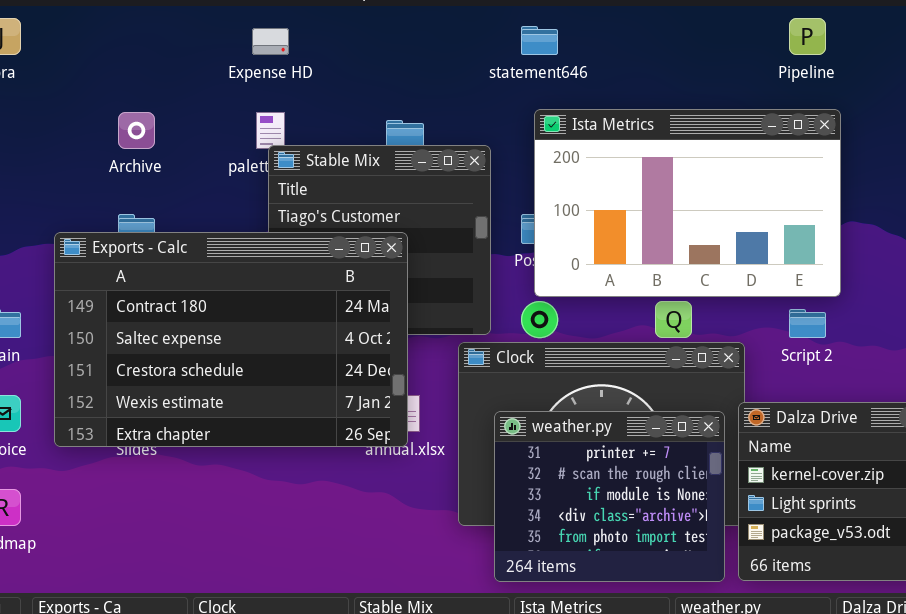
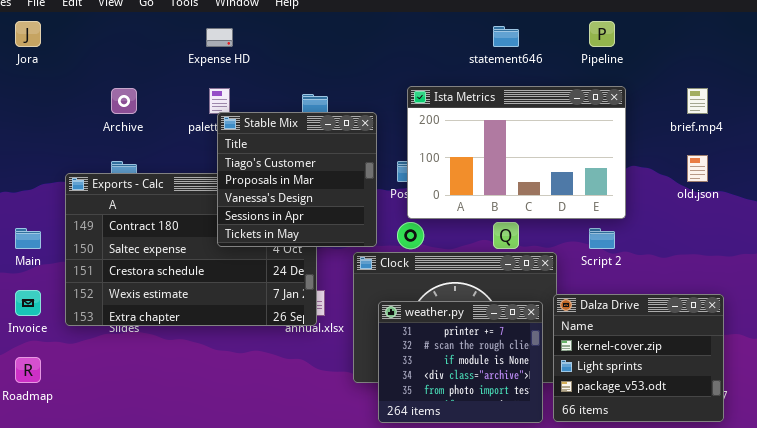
statement646: [521,26,558,55] -> [493,26,519,47], moved
Stable Mix: [268,145,491,335] -> [217,112,377,247], raised

